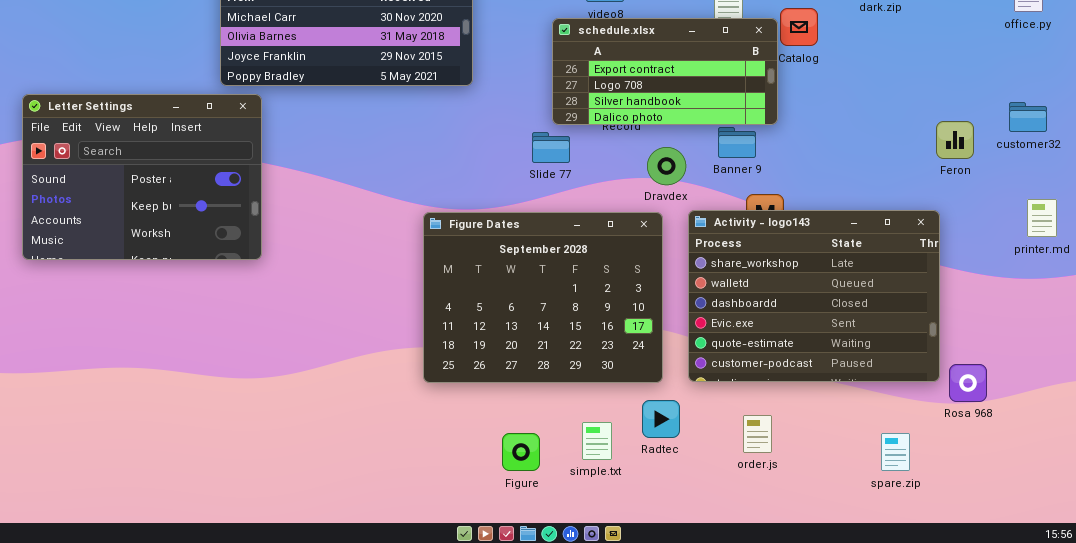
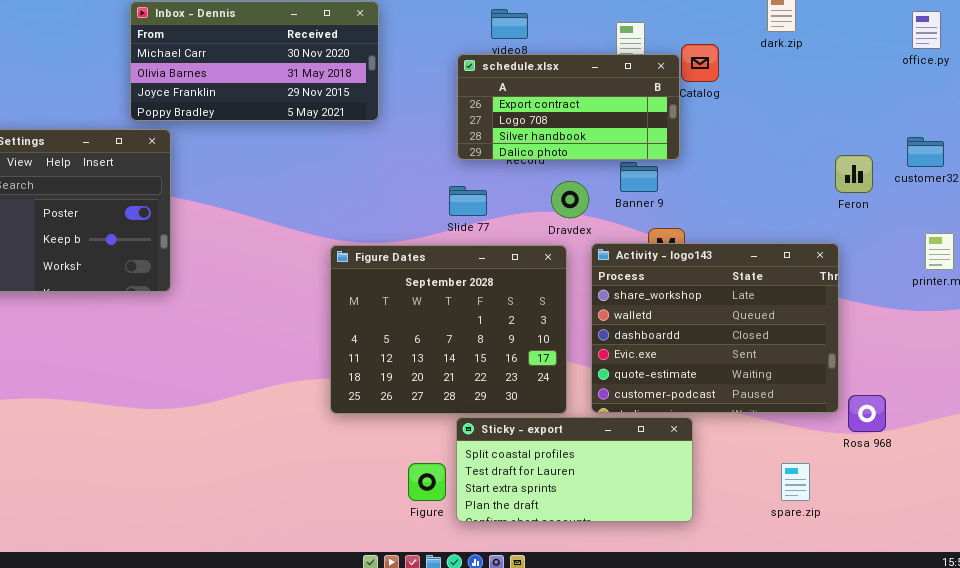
Slide 77: [532,132,570,163] -> [449,186,487,216], moved
Sticky - export: none -> [456,417,693,522], opened

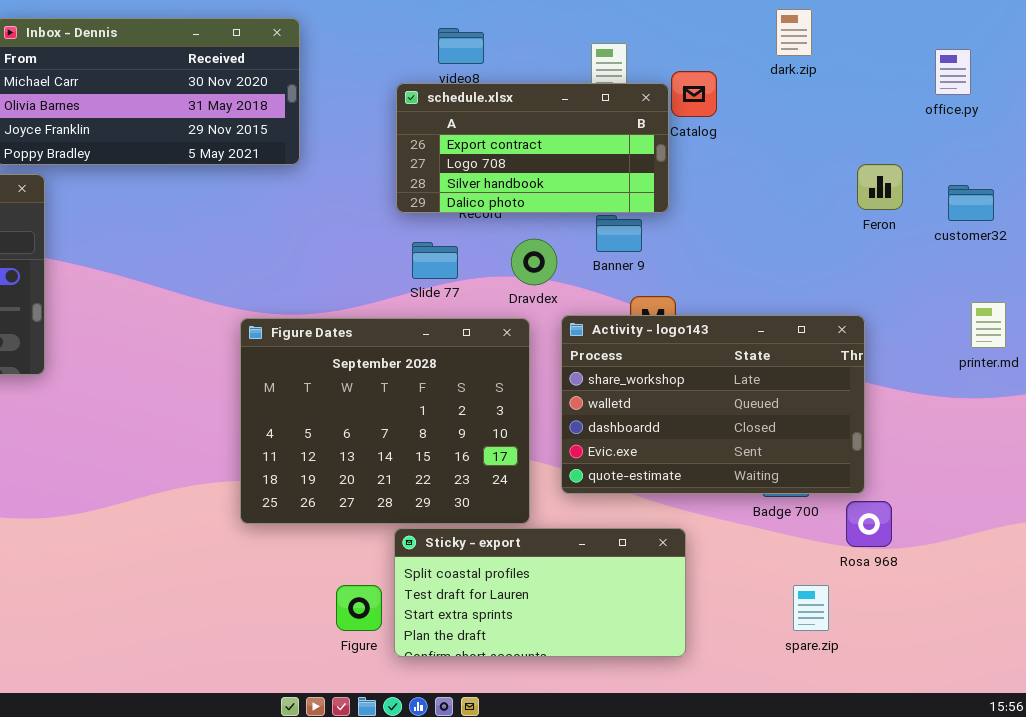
office.py: [912,11,941,49] -> [935,49,971,95], moved
Feron: [835,155,873,193] -> [857,164,903,210], moved
Slide 77: [449,186,487,216] -> [412,242,458,279], moved
Activity - logo143: [591,243,839,413] -> [561,315,865,494], resized
Rosa 968: [848,395,886,432] -> [846,501,892,547], moved

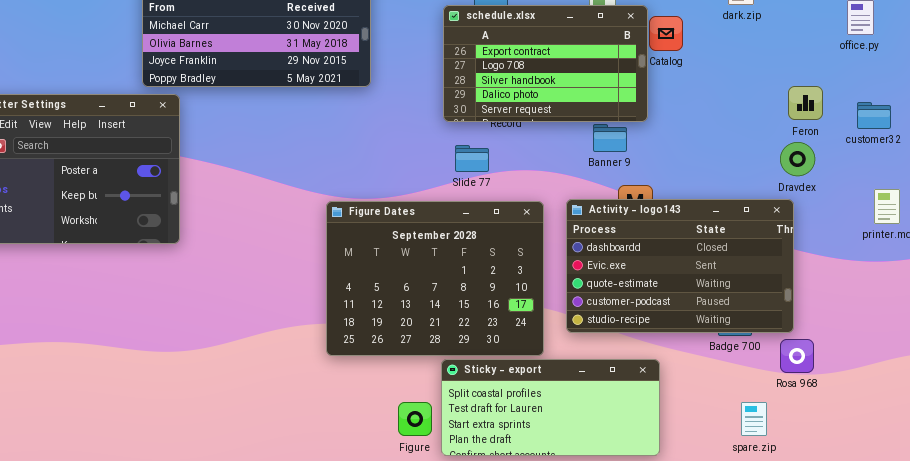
schedule.xlsx: [396,83,669,213] -> [443,5,648,122], resized
Dravdex: [511,239,557,285] -> [780,142,815,176], moved
Activity - logo143: [561,315,865,494] -> [566,199,794,333], scrolled down 2 rows

